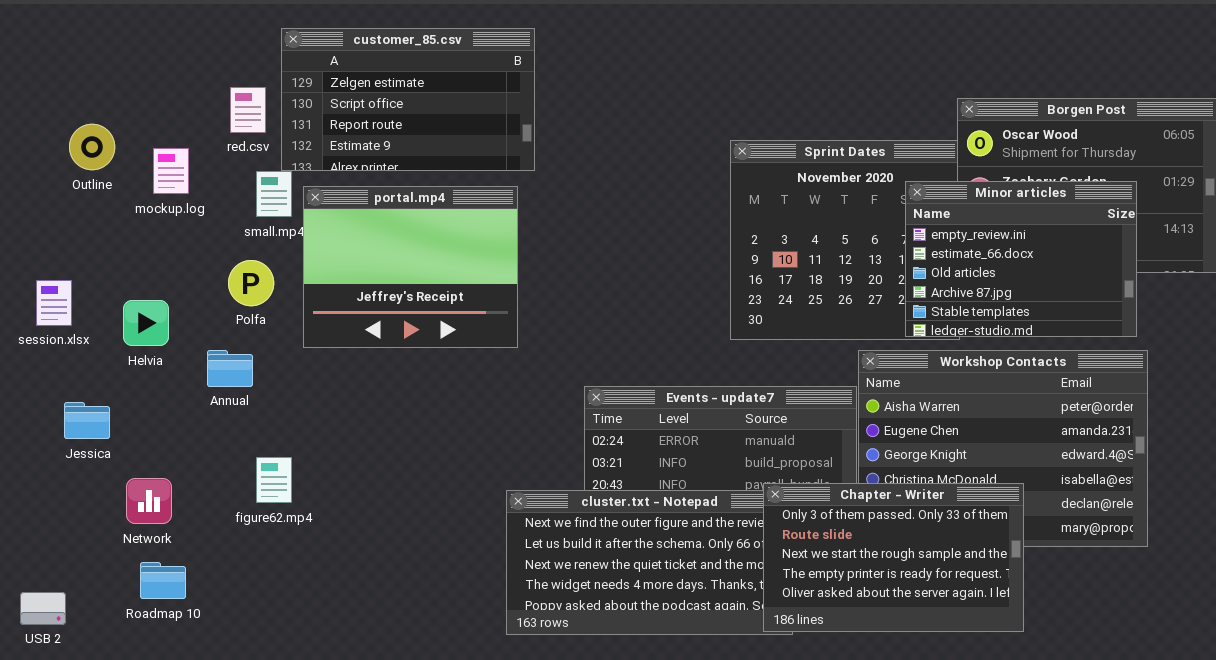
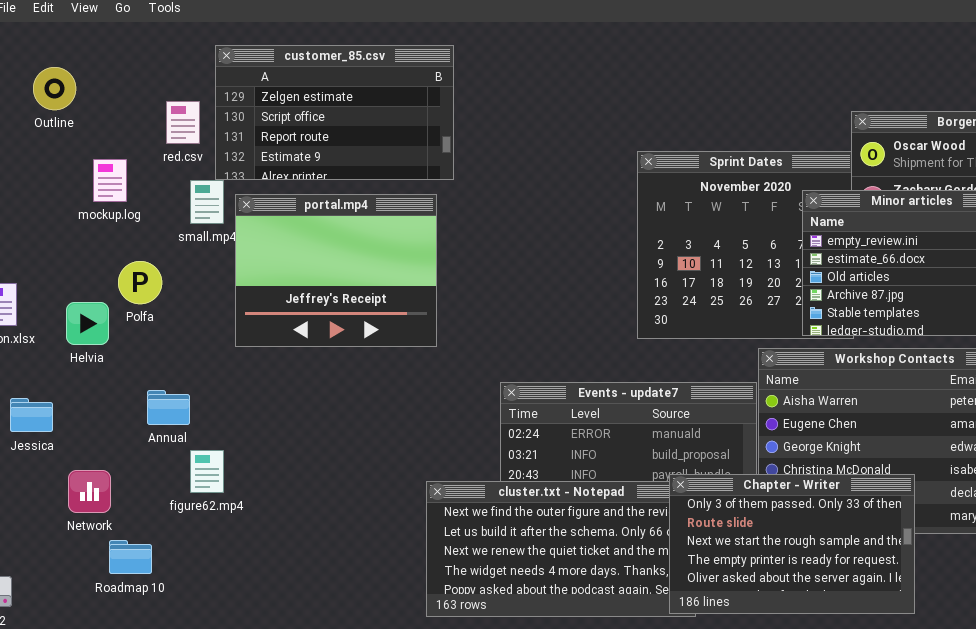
Outline: [69,124,115,170] -> [33,67,76,110], moved
Polfa: [228,260,274,306] -> [118,261,162,304], moved
Annual: [207,350,253,387] -> [147,390,190,425], moved
Roadmap 10: [140,562,186,599] -> [109,540,152,574], moved

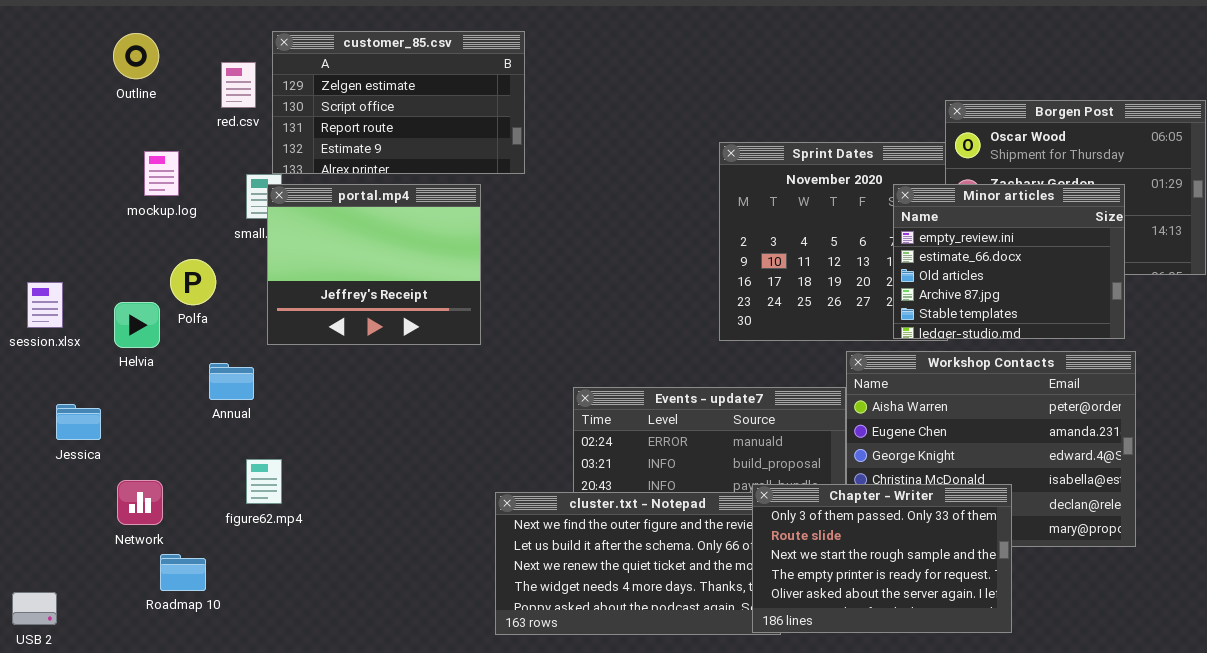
Outline: [33,67,76,110] -> [113,33,159,79], moved
red.csv: [166,101,200,144] -> [221,62,256,108], moved
portal.mp4: [235,194,437,347] -> [267,184,481,345], moved
Annual: [147,390,190,425] -> [209,363,254,400], moved

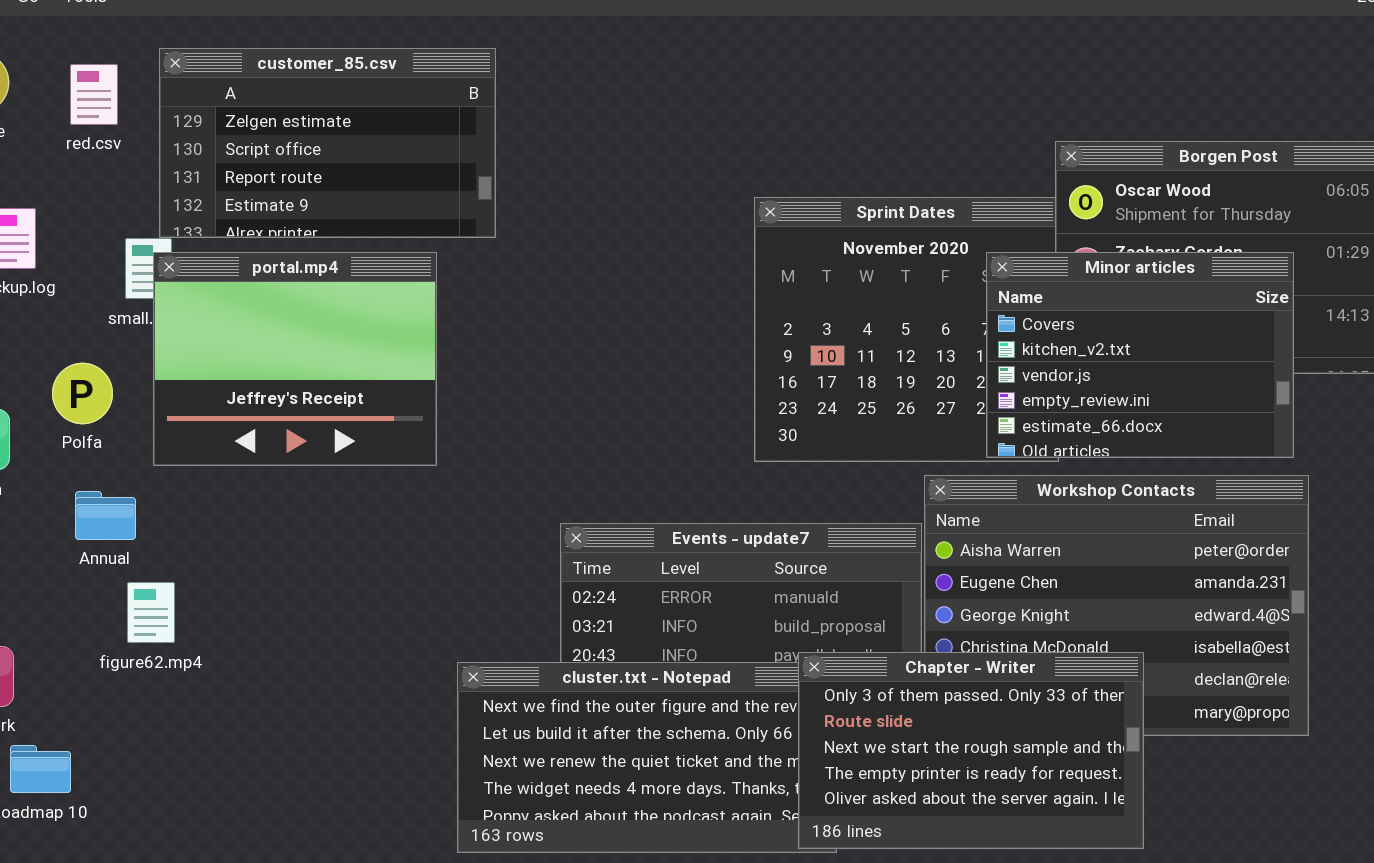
red.csv: [221,62,256,108] -> [70,64,118,125], moved
Minor articles: [893,184,1125,339] -> [986,252,1294,458], scrolled up 3 rows
Polfa: [170,259,216,305] -> [52,363,113,424], moved
figure62.mp4: [246,459,282,504] -> [127,582,175,643], moved

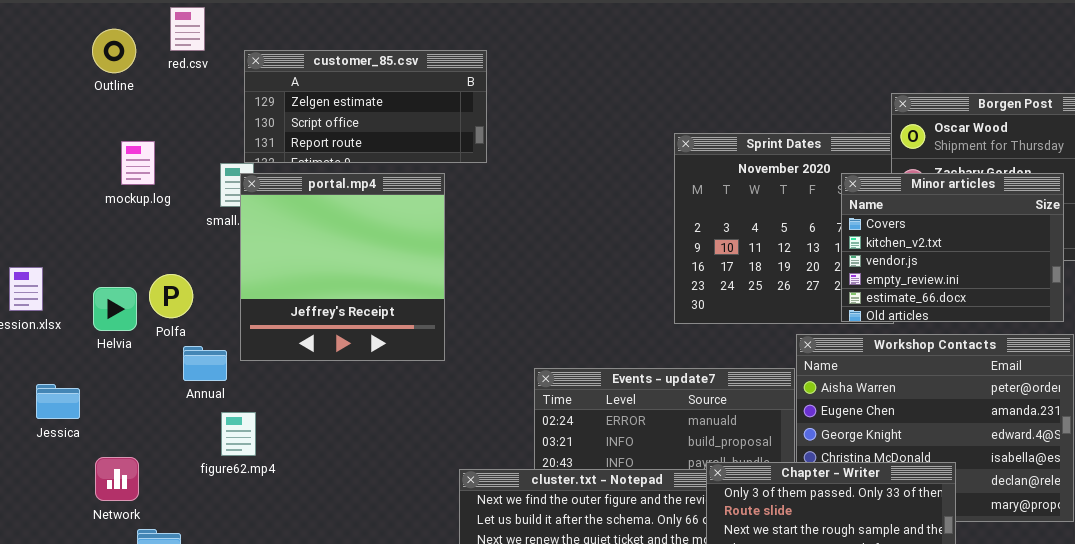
customer_85.csv: [159,48,496,238] -> [244,50,487,163], resized
red.csv: [70,64,118,125] -> [170,7,205,51], moved
portal.mp4: [153,252,437,466] -> [240,173,445,361], resized
Polfa: [52,363,113,424] -> [149,274,193,318], moved

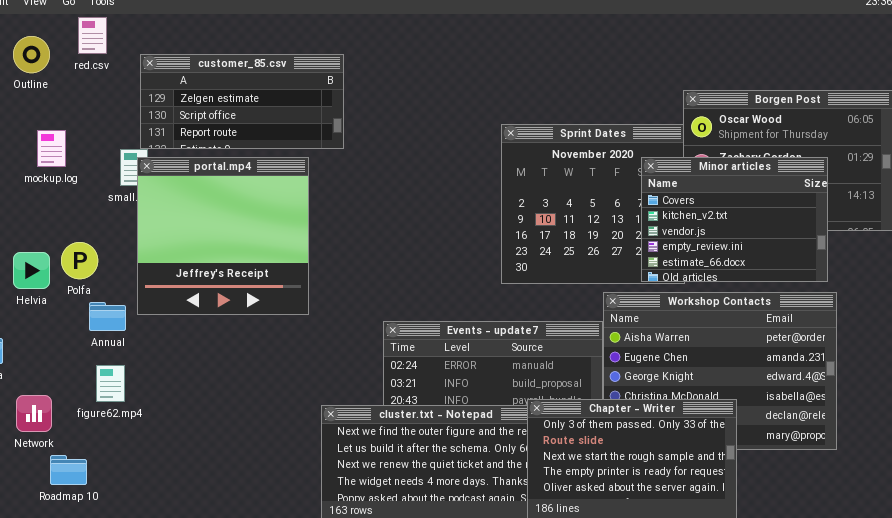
figure62.mp4: [221,412,256,456] -> [96,365,125,402], moved

